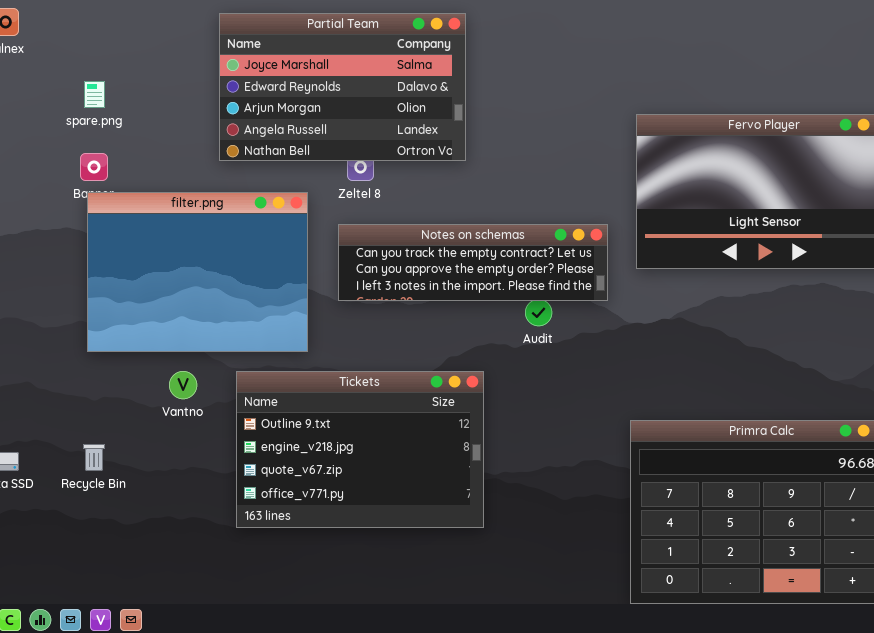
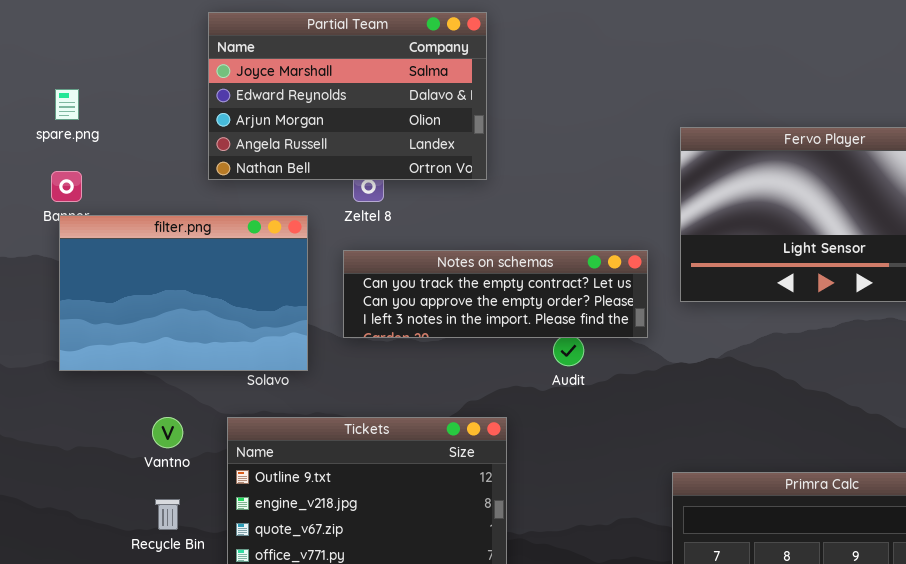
filter.png: [87,192,308,352] -> [59,215,308,371], resized
Recycle Bin: [83,444,105,471] -> [155,499,180,530], moved

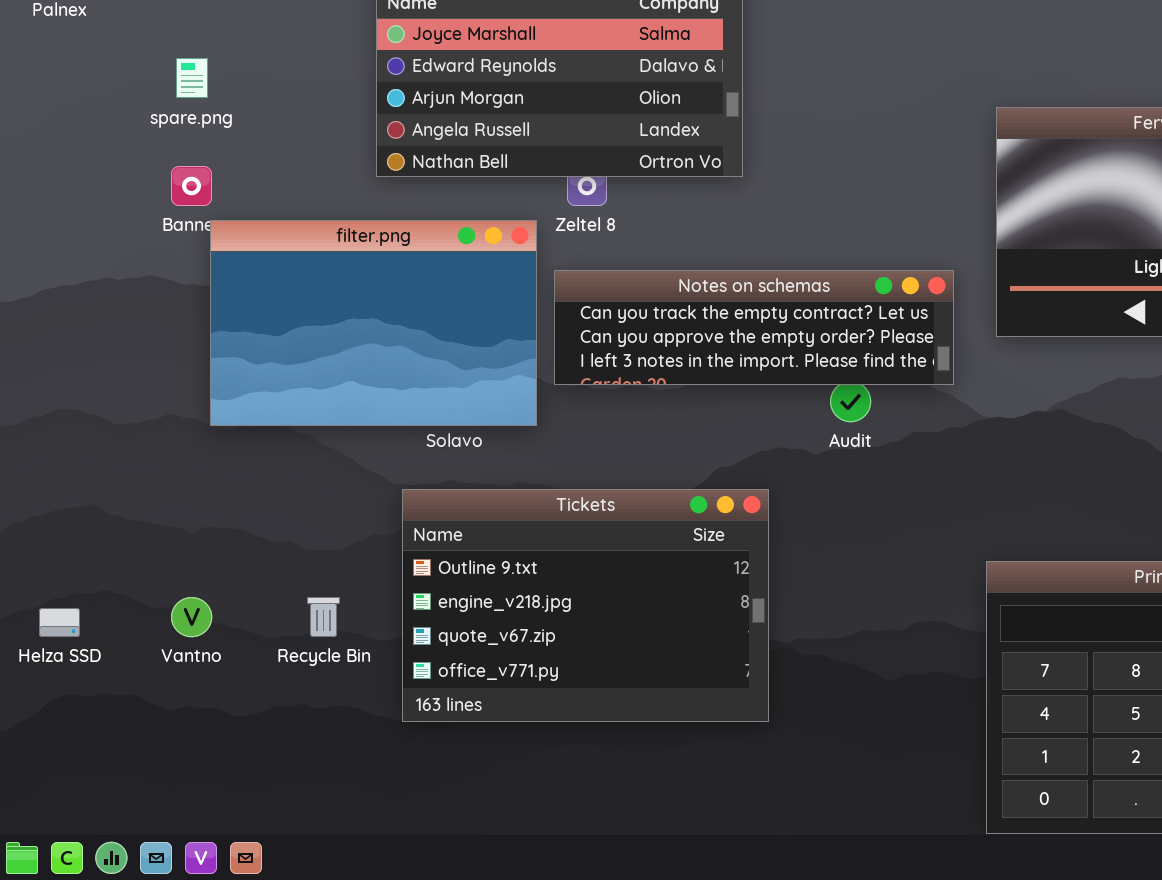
filter.png: [59,215,308,371] -> [210,220,537,426], moved
Vantno: [152,417,183,448] -> [171,597,212,637], moved

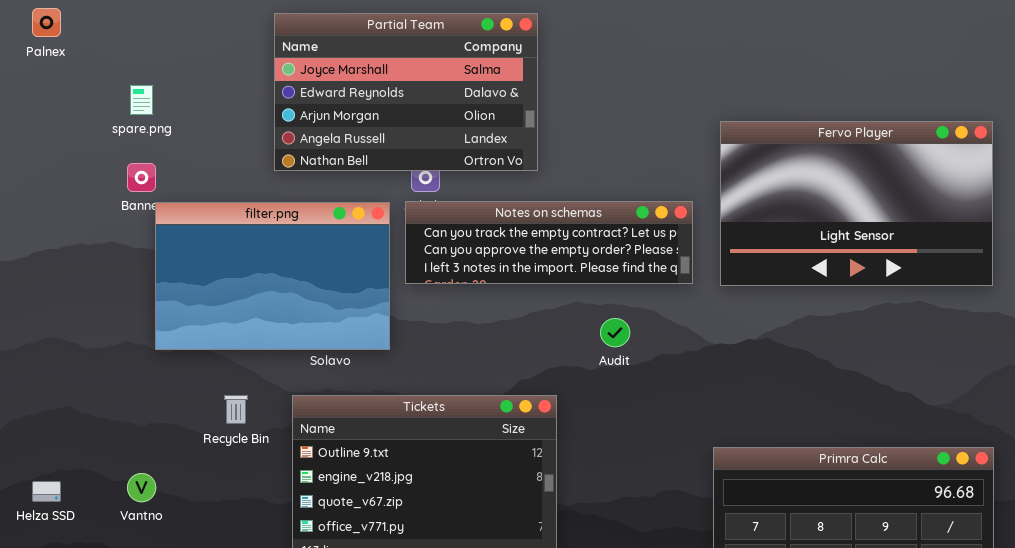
Notes on schemas: [554,270,954,385] -> [405,201,693,284], moved
Recycle Bin: [307,597,340,637] -> [224,395,248,424], moved

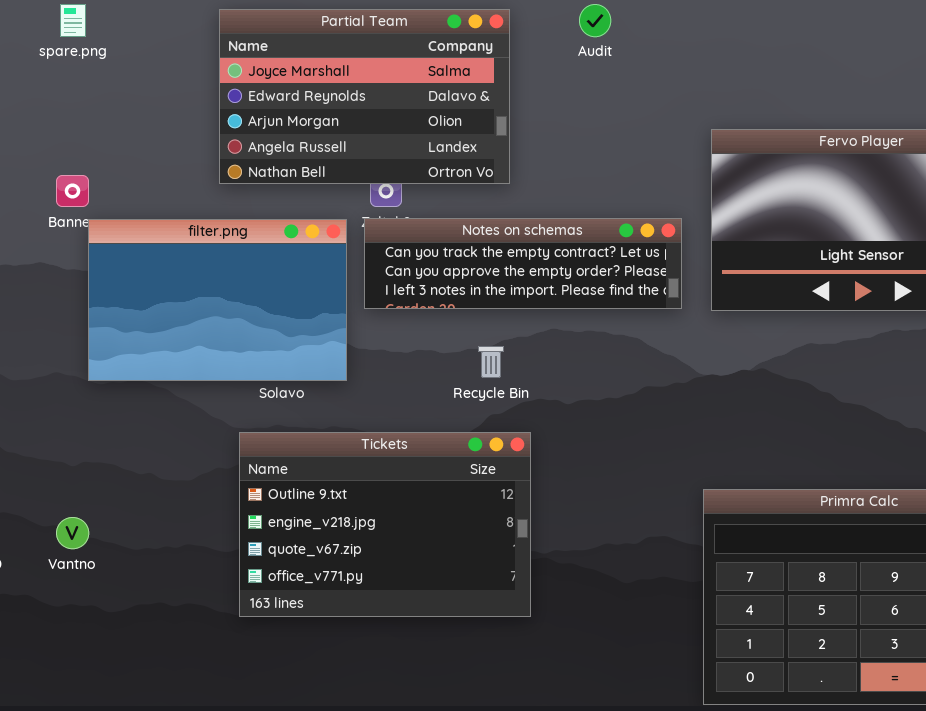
spare.png: [130,85,153,115] -> [60,4,86,37], moved
Audit: [600,318,630,347] -> [579,4,611,37], moved
Recycle Bin: [224,395,248,424] -> [478,346,504,378], moved

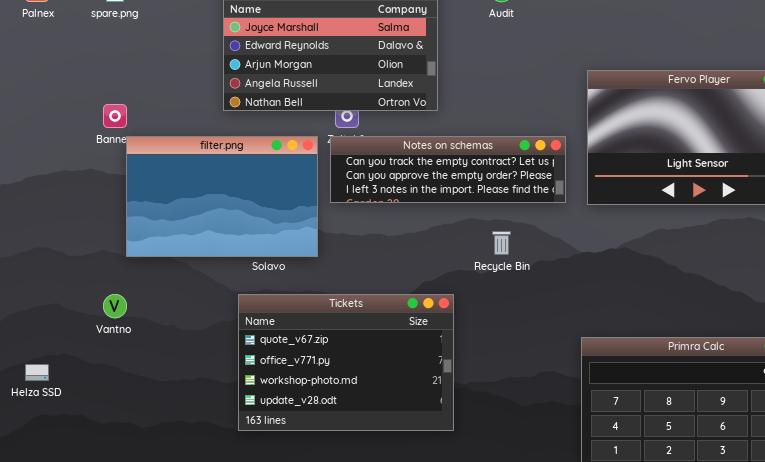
Recycle Bin: [478,346,504,378] -> [492,231,511,255], moved
Tickets: [239,432,531,617] -> [238,294,454,431], scrolled down 2 rows
Vantno: [56,517,89,549] -> [103,294,127,318], moved

